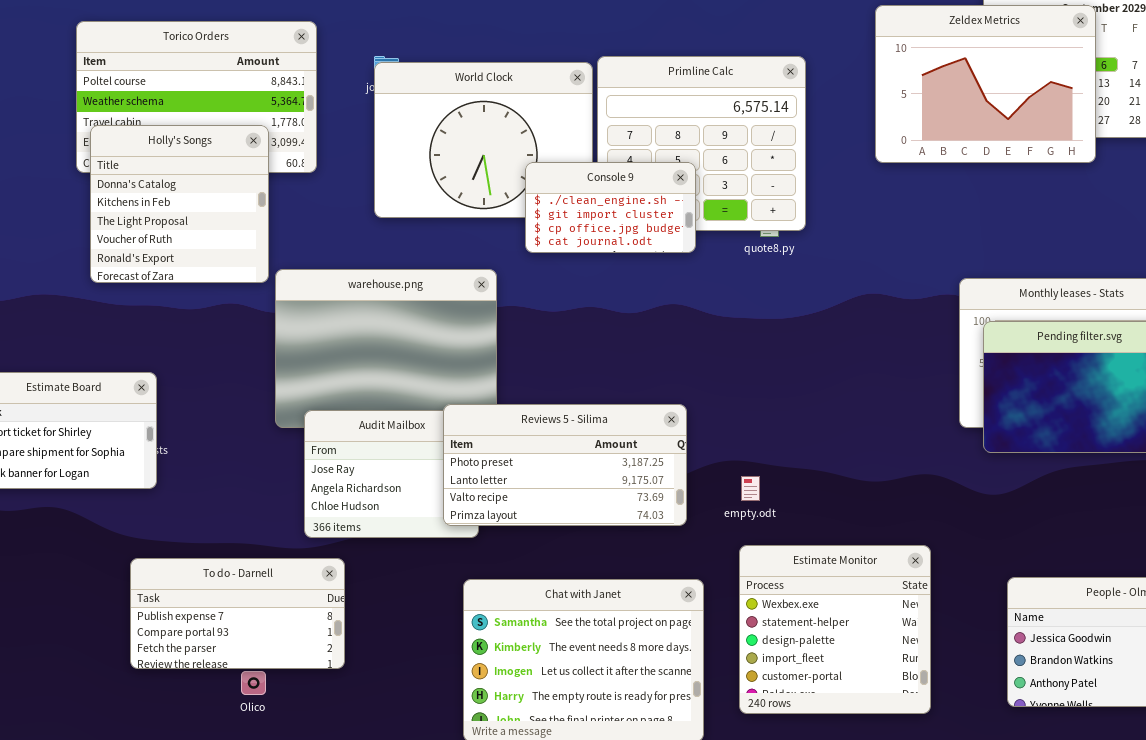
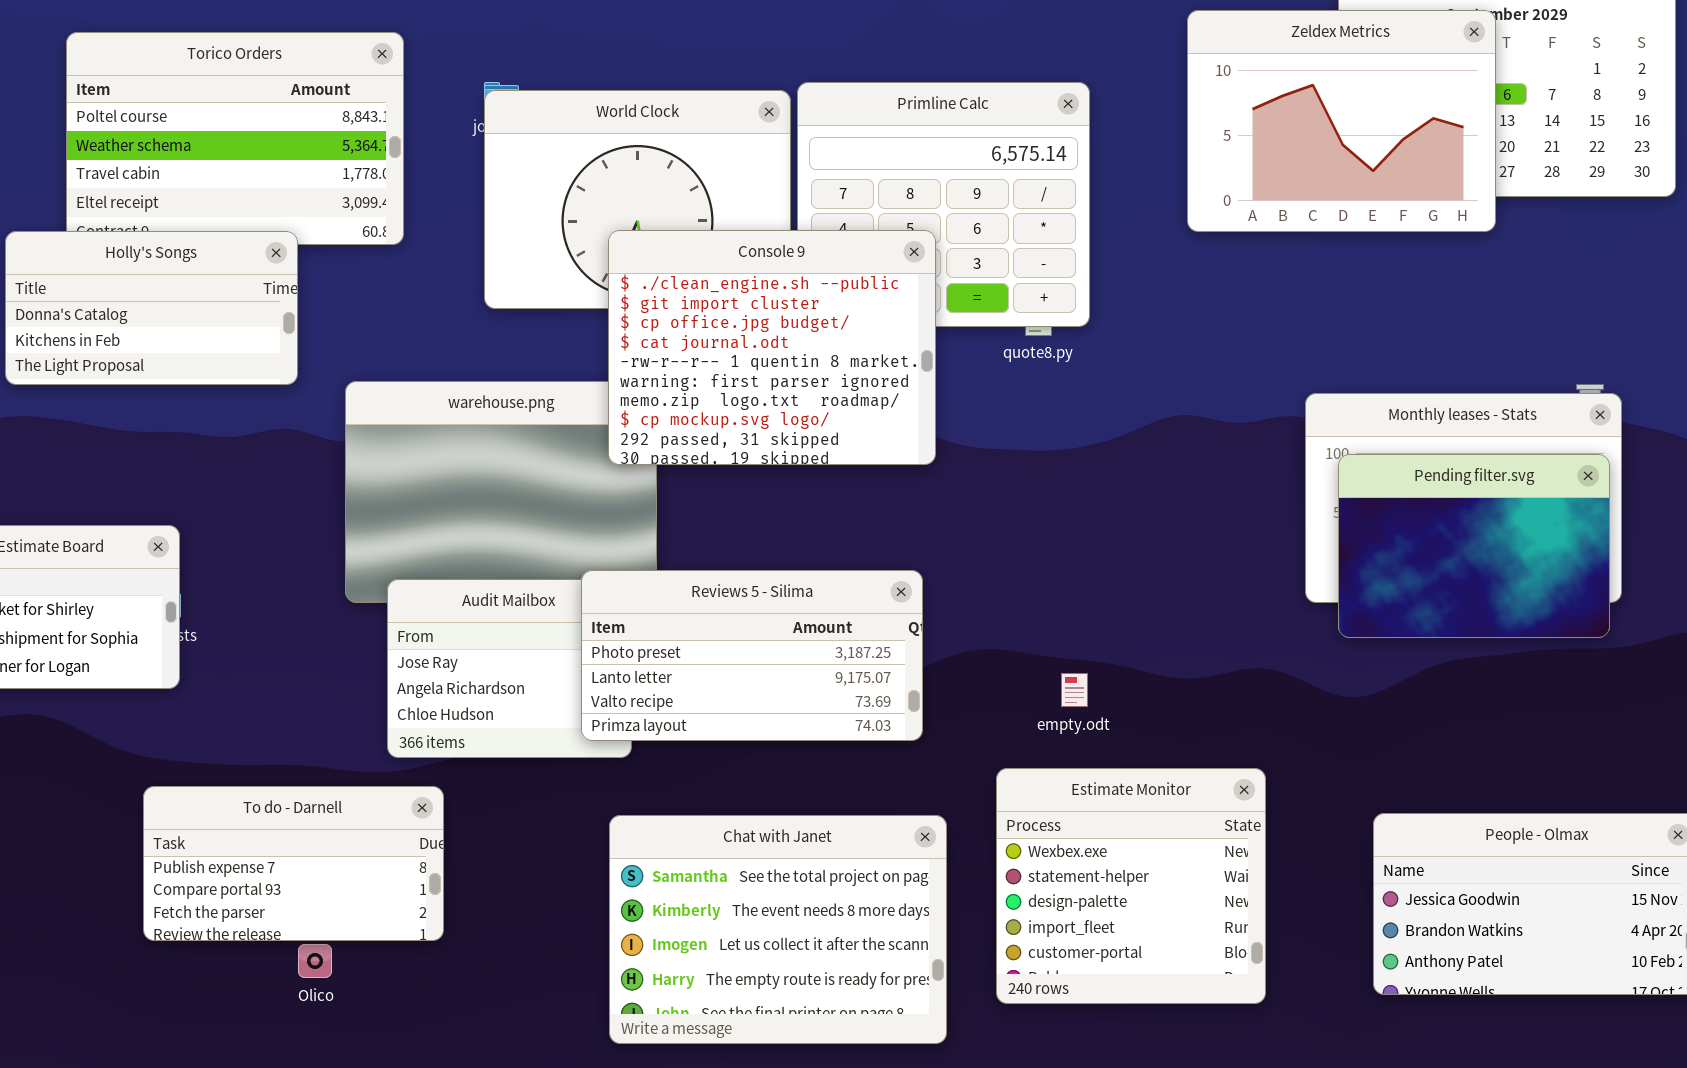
Holly's Songs: [90,125,269,283] -> [5,231,298,385], moved, resized
Console 9: [525,162,696,253] -> [608,230,936,465], resized
empty.odt: [741,476,760,501] -> [1061,673,1088,707], moved

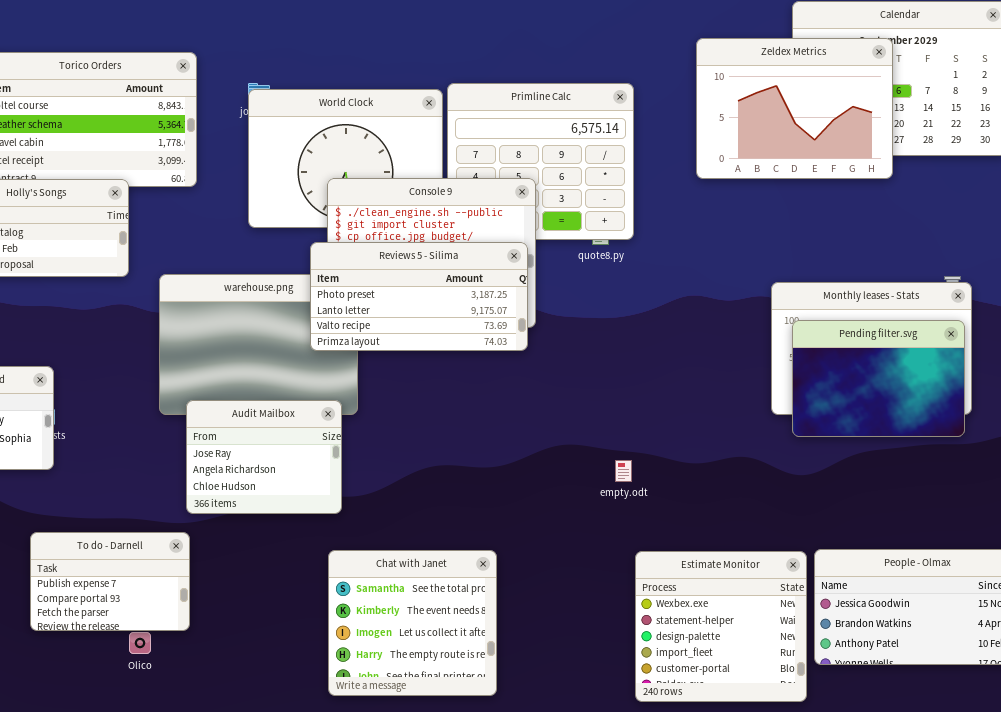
Reviews 5 - Silima: [581,570,923,741] -> [310,242,528,351], moved
Estimate Monitor: [996,768,1266,1004] -> [635,551,807,702], moved
To do - Darnell: [143,786,444,941] -> [30,532,190,631], resized
Chat with Janet: [609,815,947,1044] -> [328,550,497,696], resized

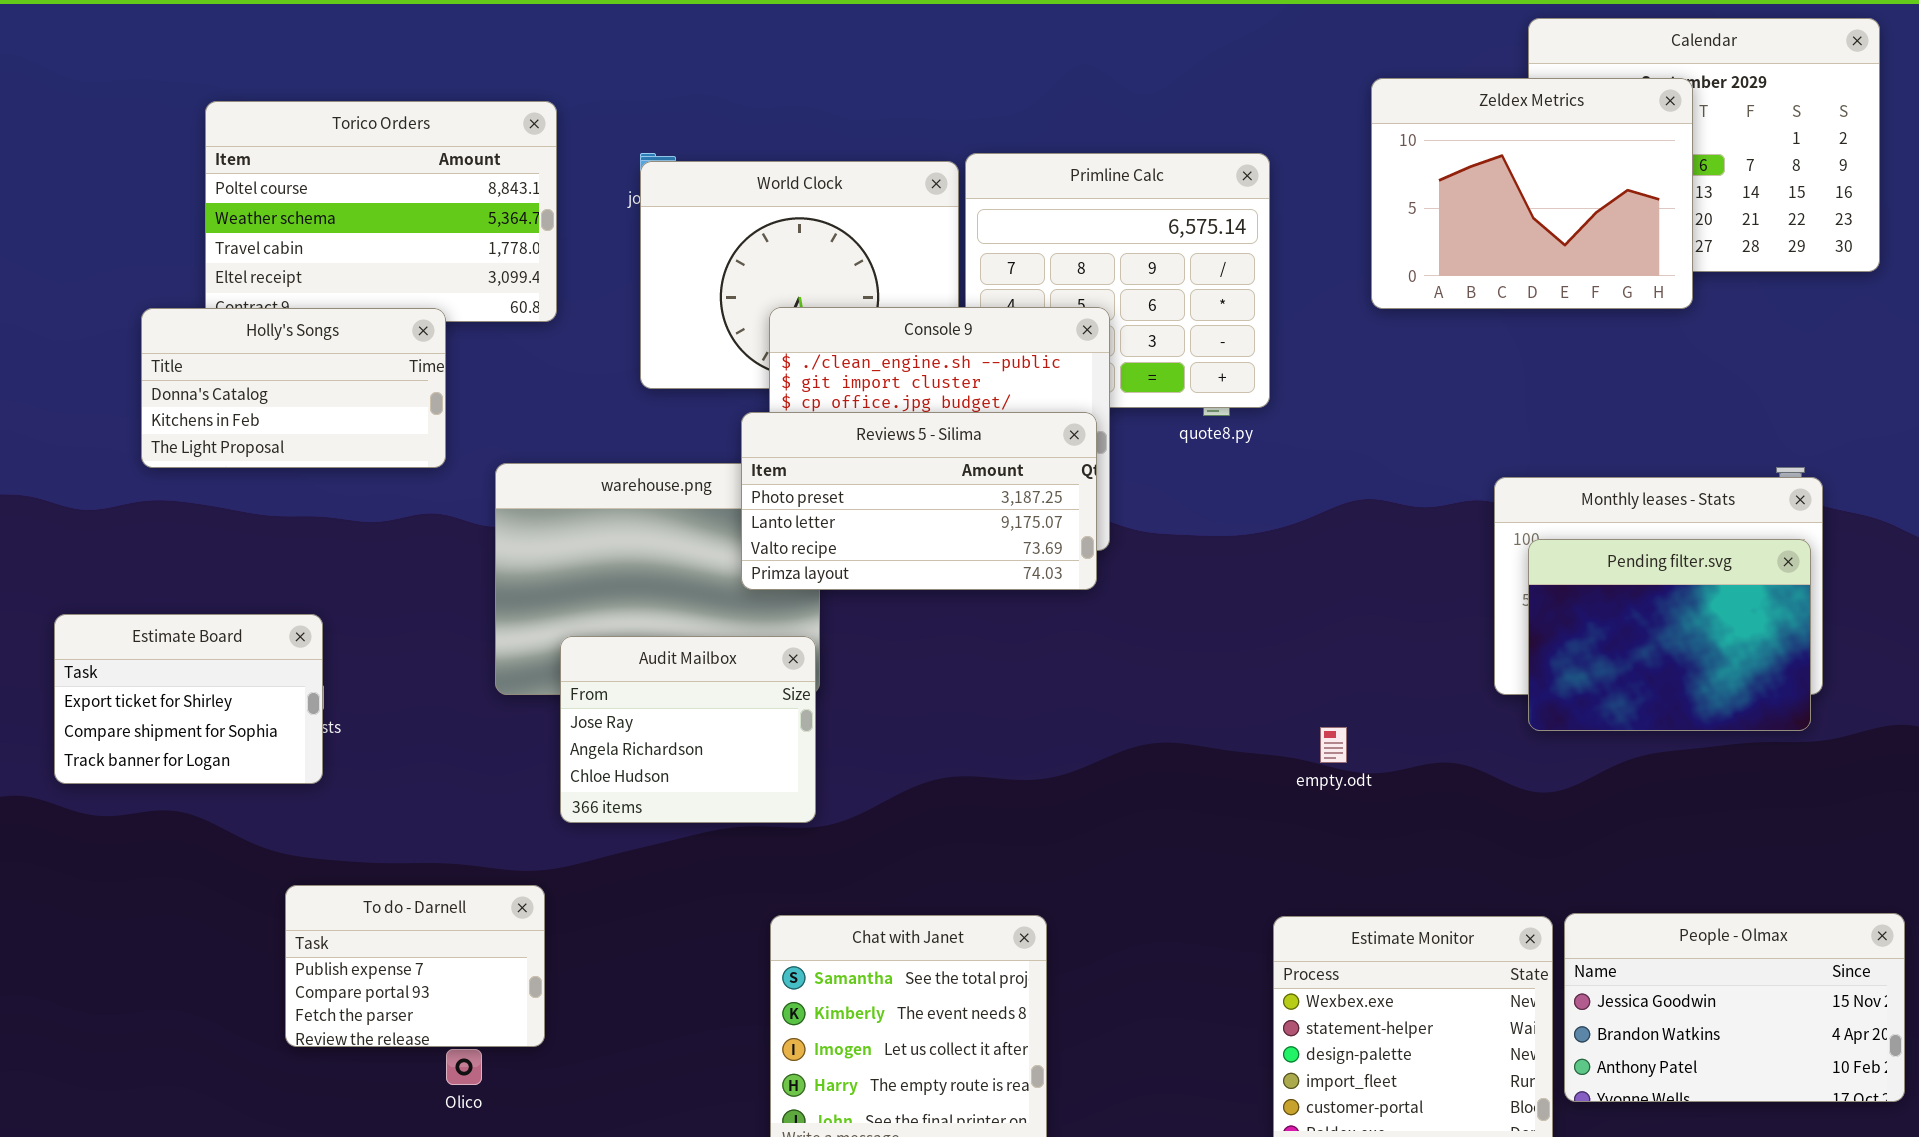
Audit Mailbox: [186,400,342,514] -> [560,636,816,823], moved
empty.odt: [615,460,632,482] -> [1320,727,1347,763], moved

